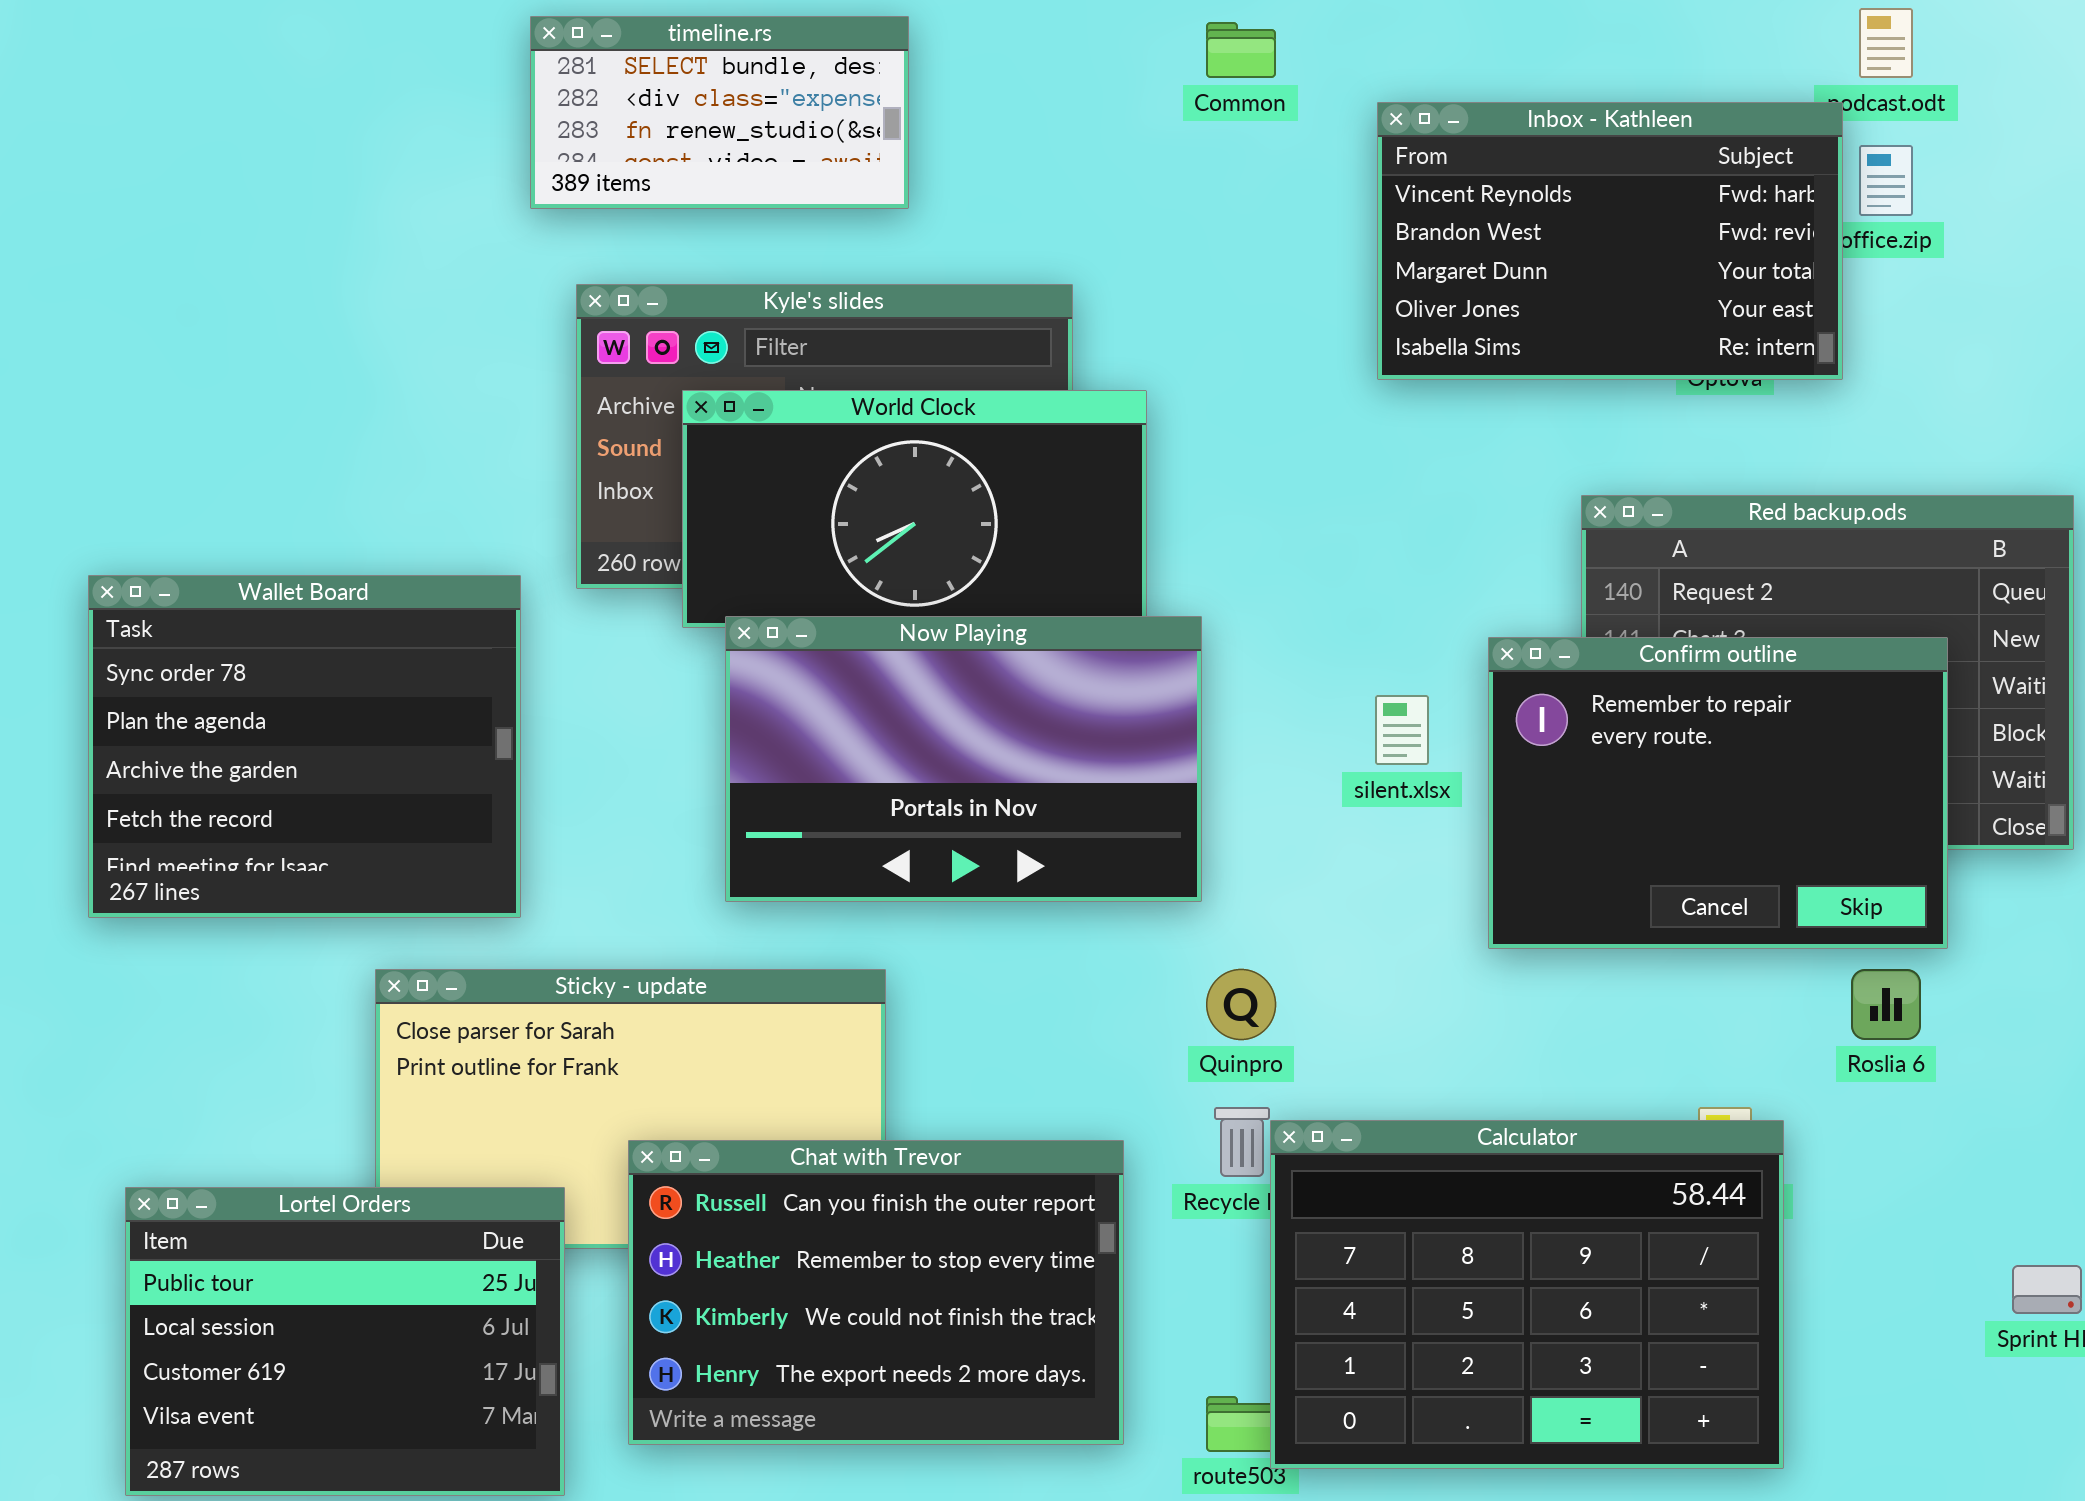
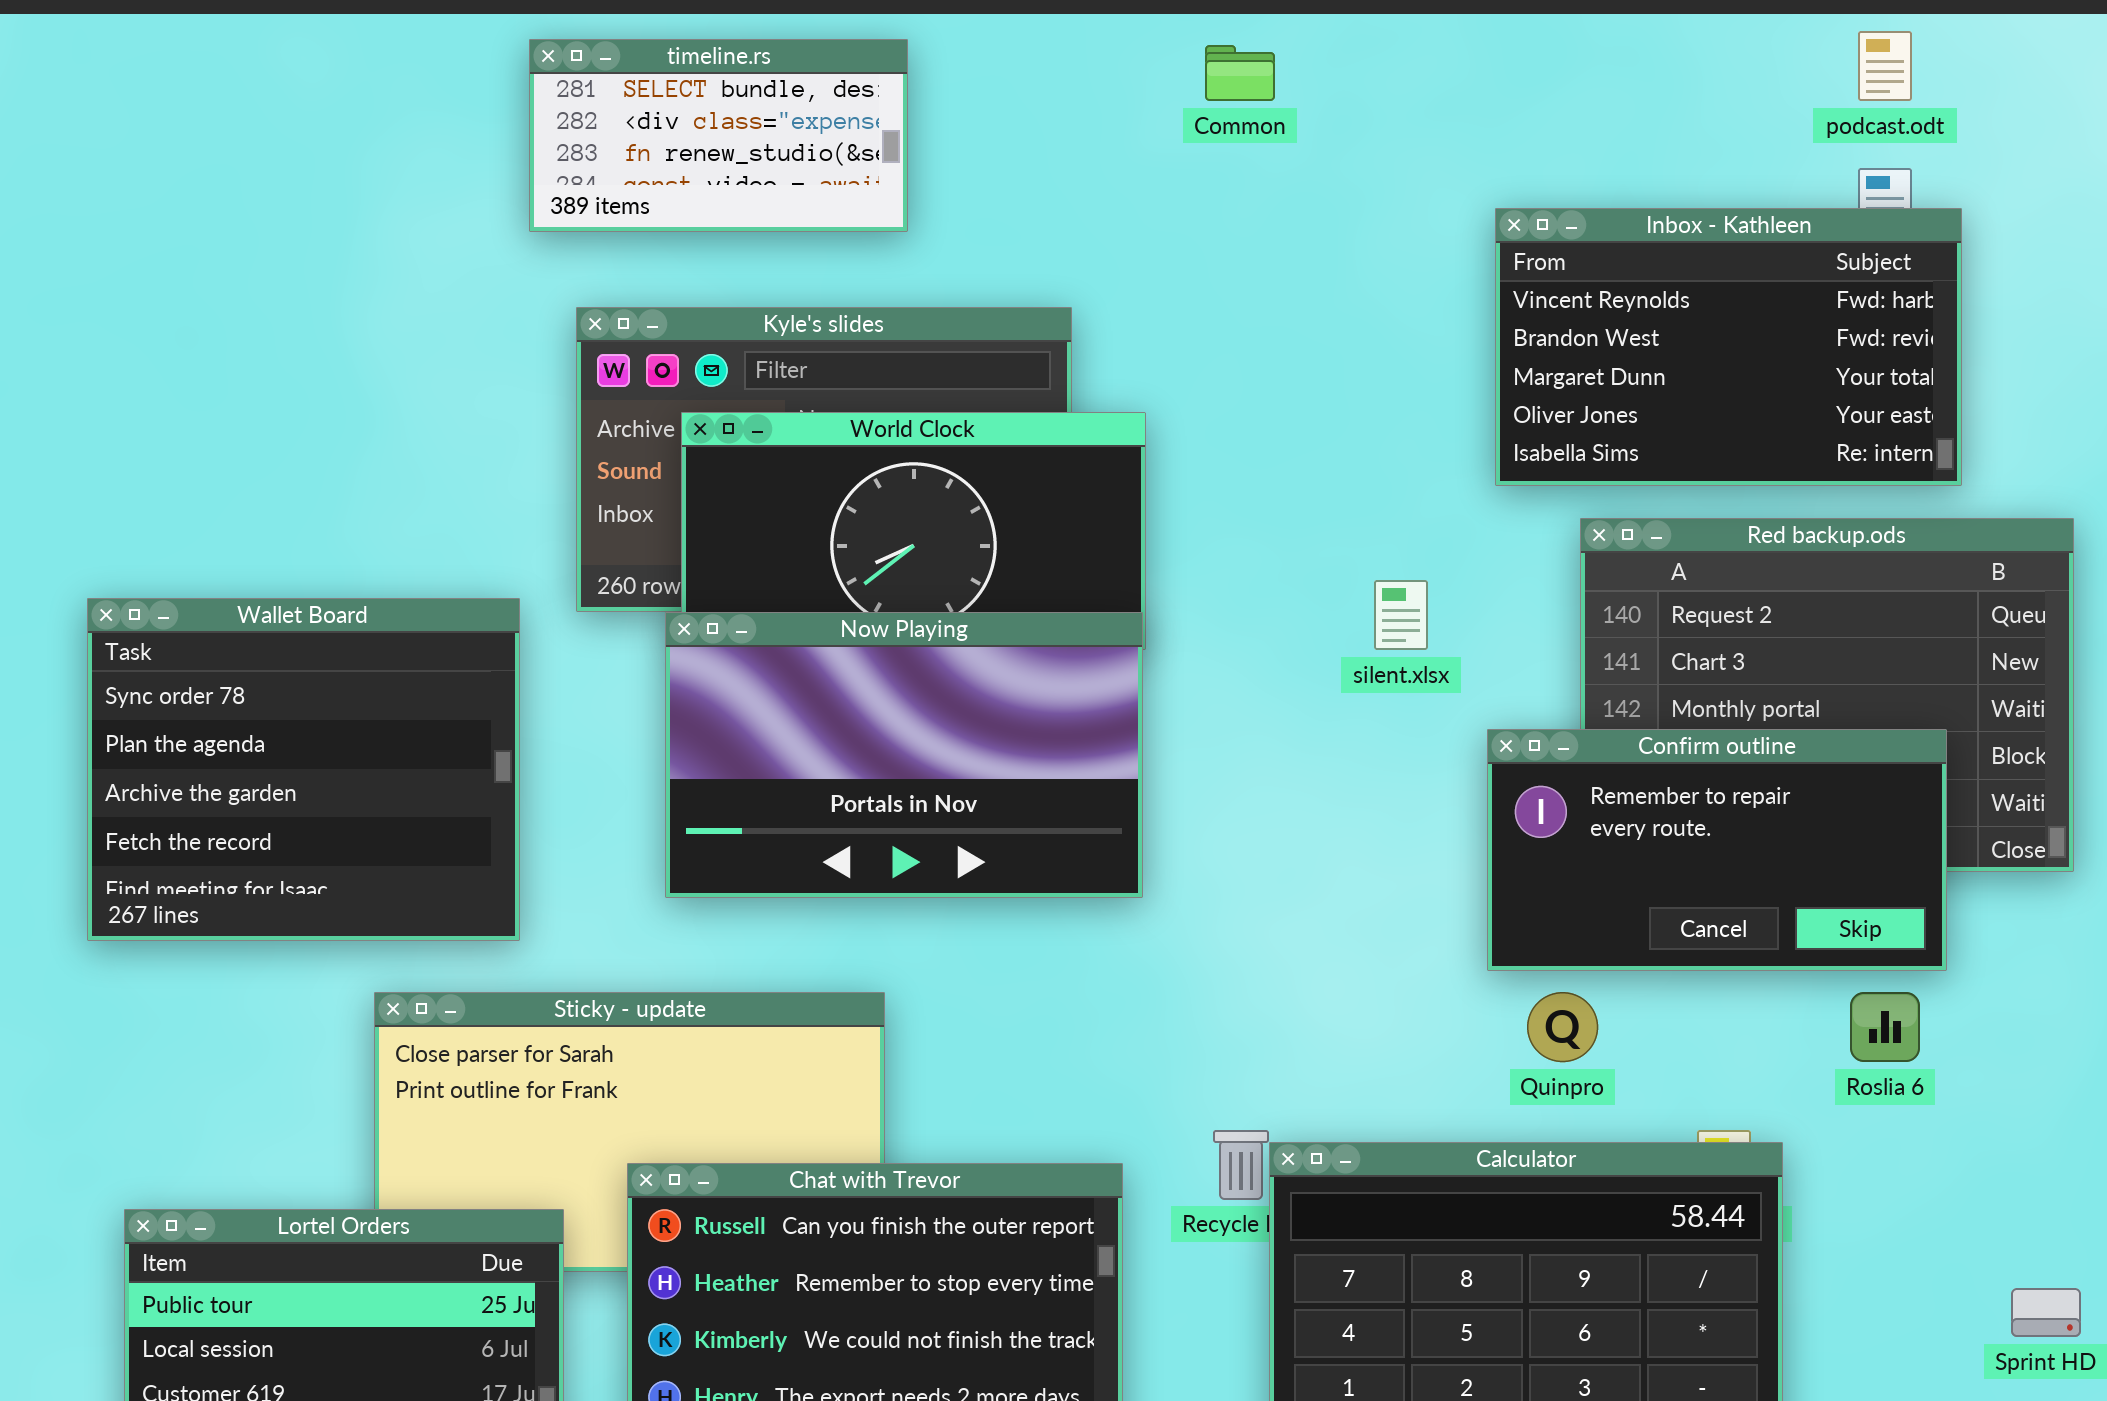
Inbox - Kathleen: [1377,102,1843,380] -> [1495,208,1962,486], moved
Now Playing: [725,616,1202,902] -> [665,612,1143,898], moved
Confirm outline: [1488,637,1948,949] -> [1487,729,1947,971], resized
silent.xlsx: [1375,695,1429,765] -> [1374,580,1428,650], moved
Quinpro: [1206,969,1276,1040] -> [1527,992,1598,1062], moved

